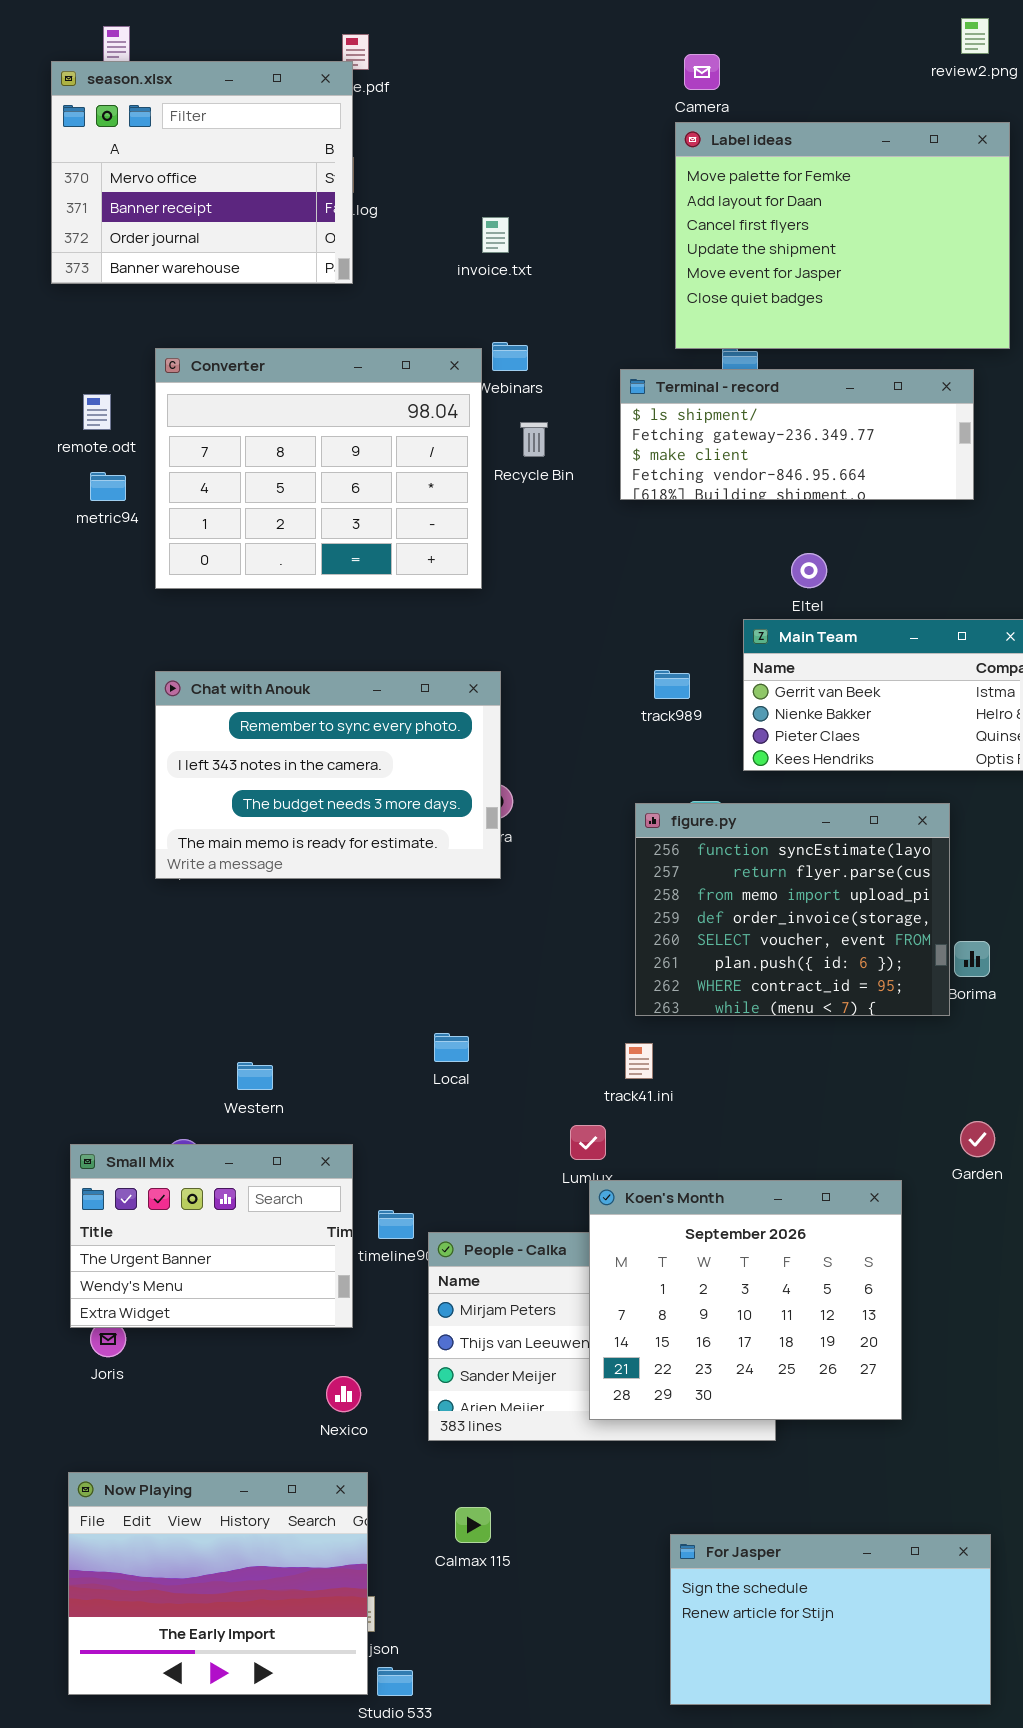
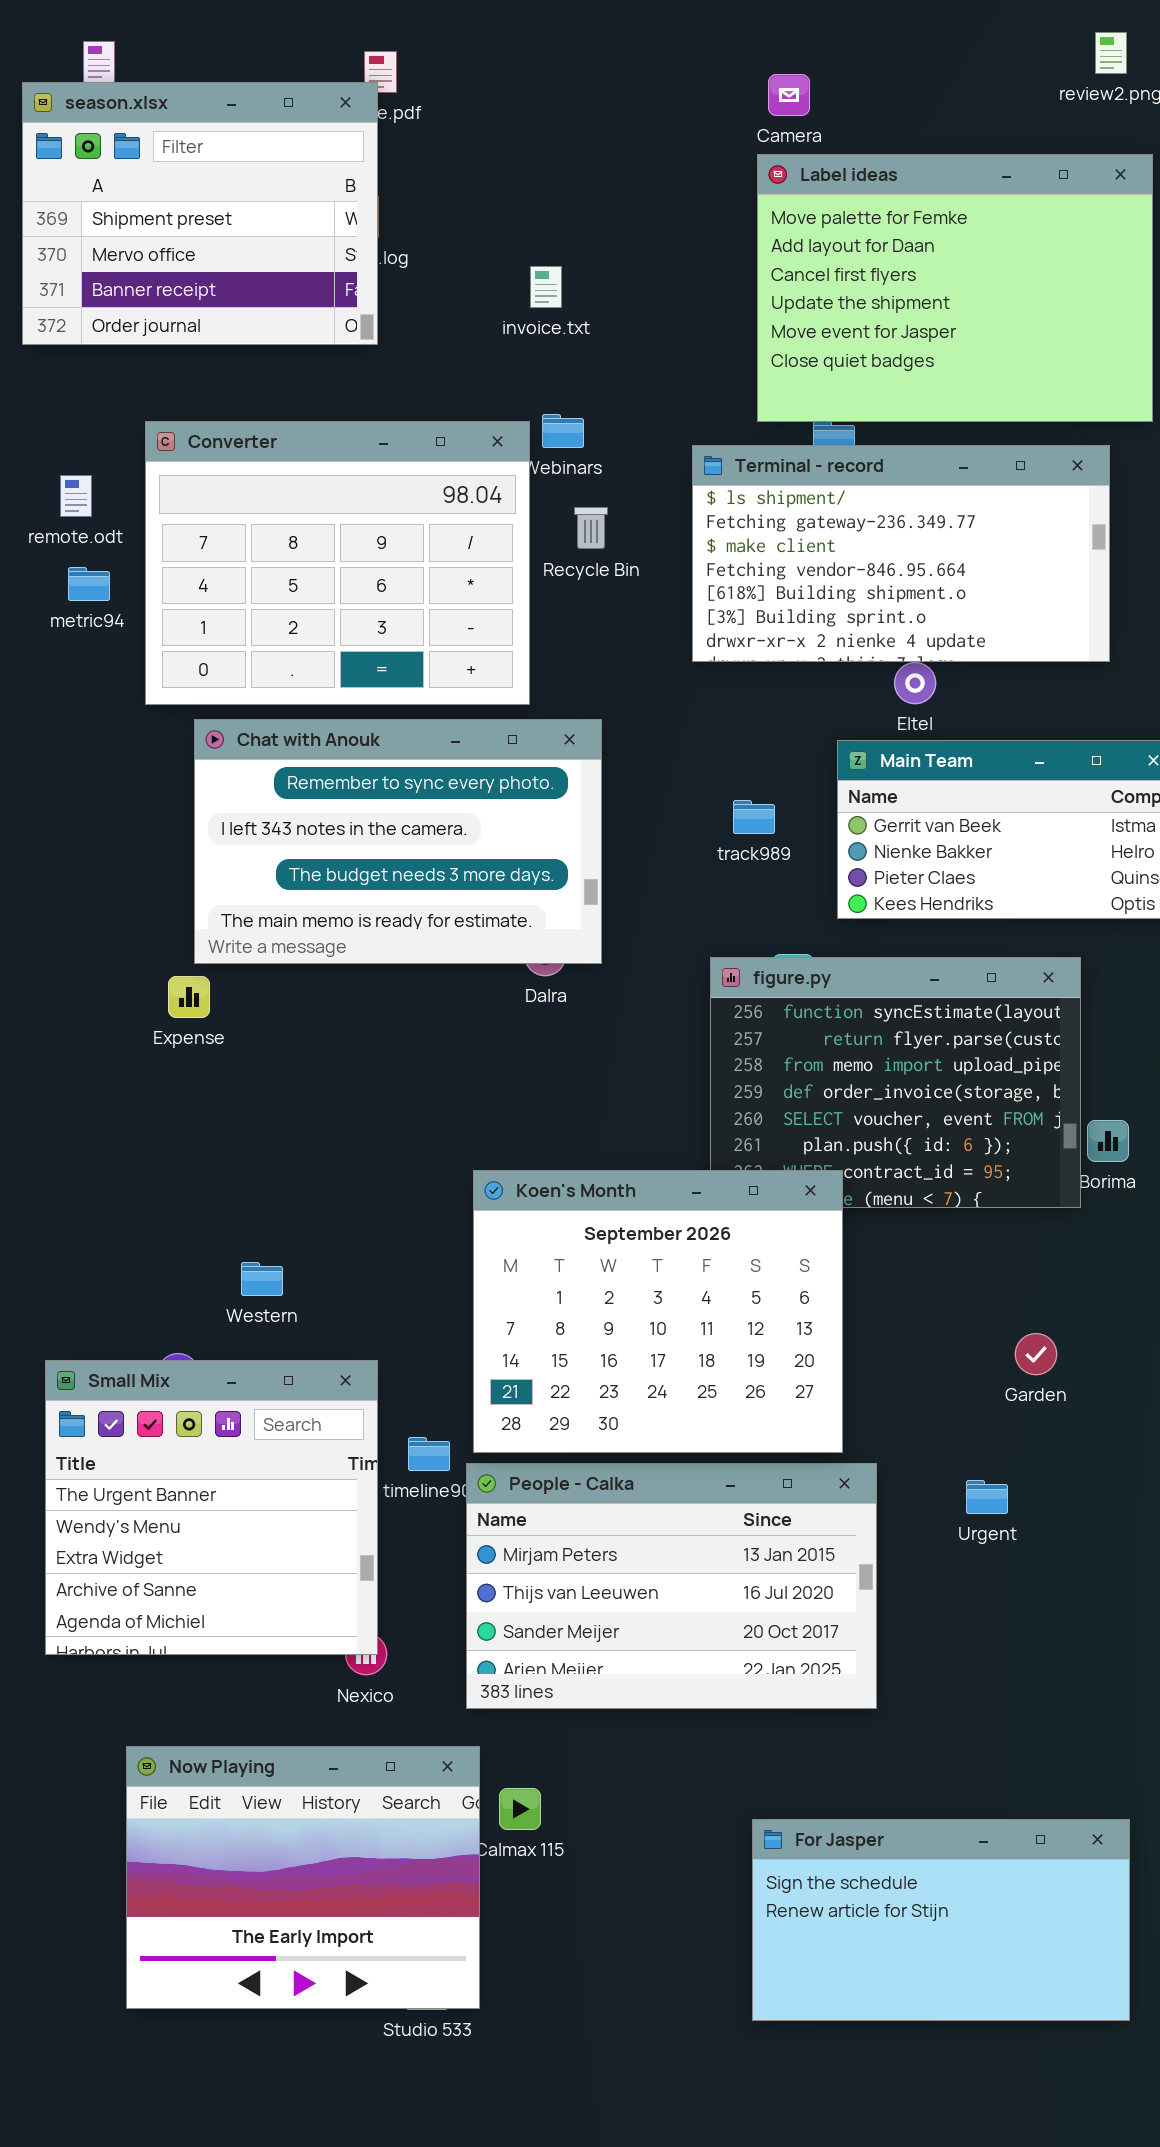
season.xlsx: [51,61,353,284] -> [22,82,378,345], scrolled up 1 row
Terminal - record: [620,369,974,500] -> [692,445,1110,662], resized
Chat with Anouk: [155,671,501,879] -> [194,719,602,964], moved
Garden: [960,1121,995,1157] -> [1015,1333,1057,1375], moved
Small Mix: [70,1144,353,1328] -> [45,1360,378,1655], resized
Koen's Month: [589,1180,902,1420] -> [473,1170,843,1453], moved
Now Playing: [68,1472,368,1695] -> [126,1746,480,2009], moved

